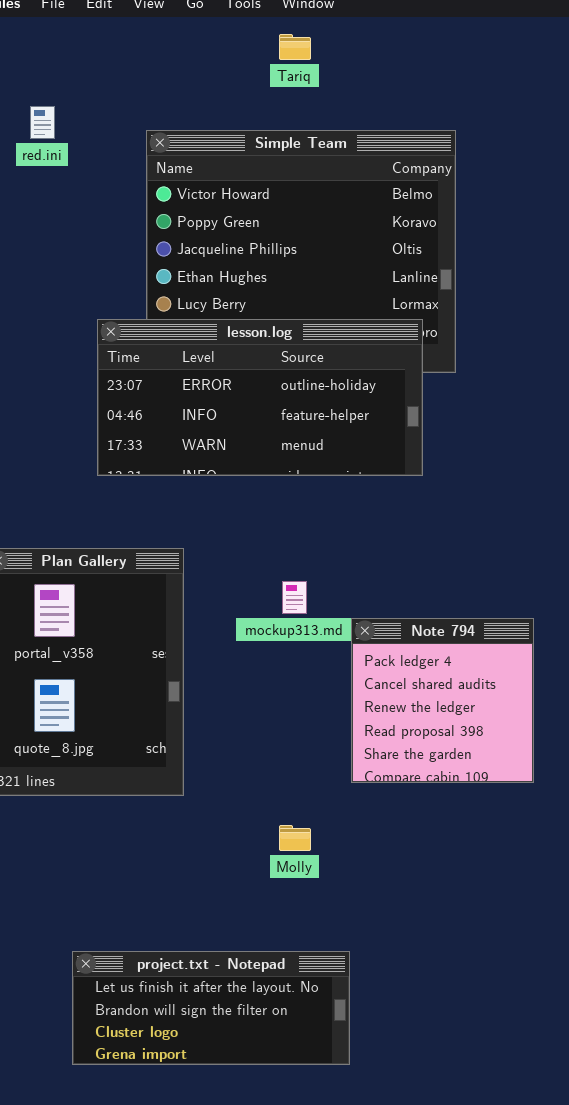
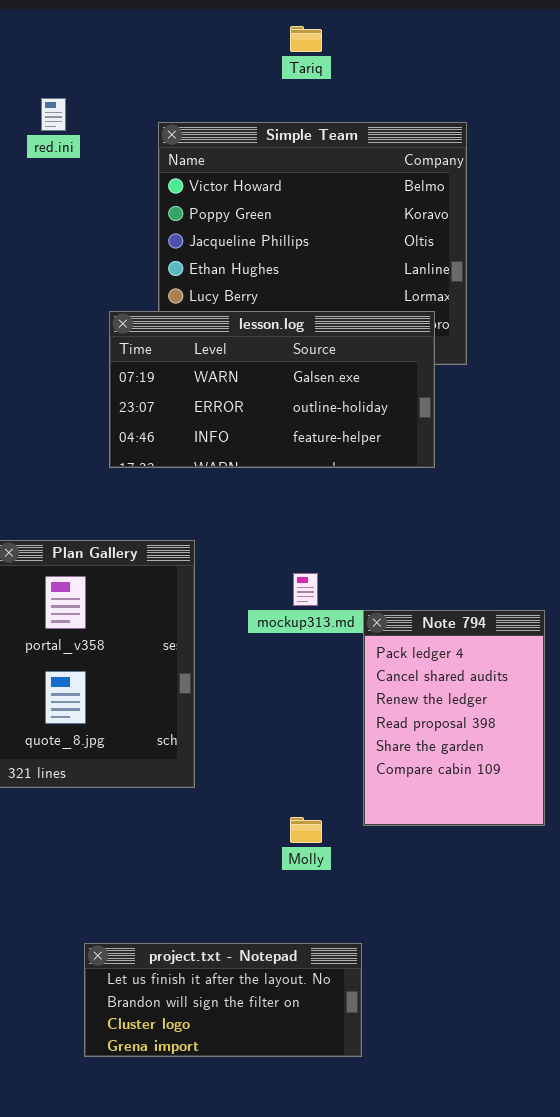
lesson.log: [97,319,423,476] -> [109,311,435,468], scrolled up 1 row
Note 794: [351,618,534,783] -> [363,610,545,826], resized

